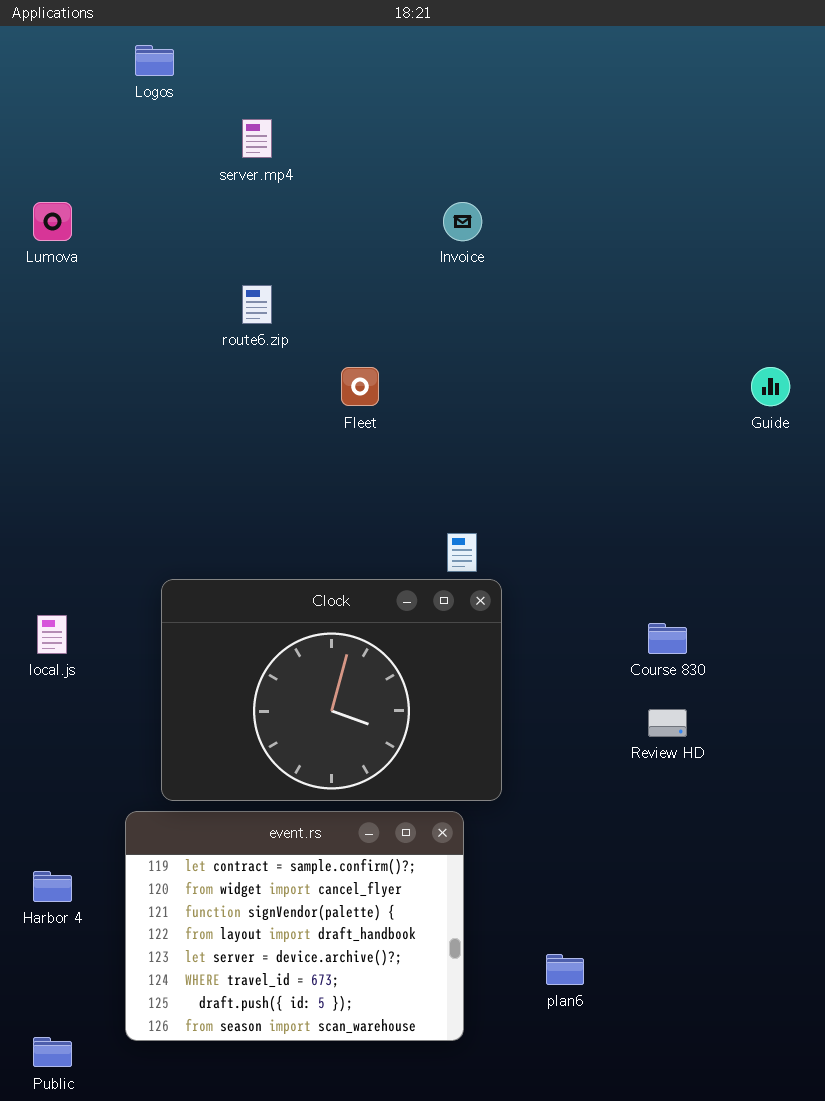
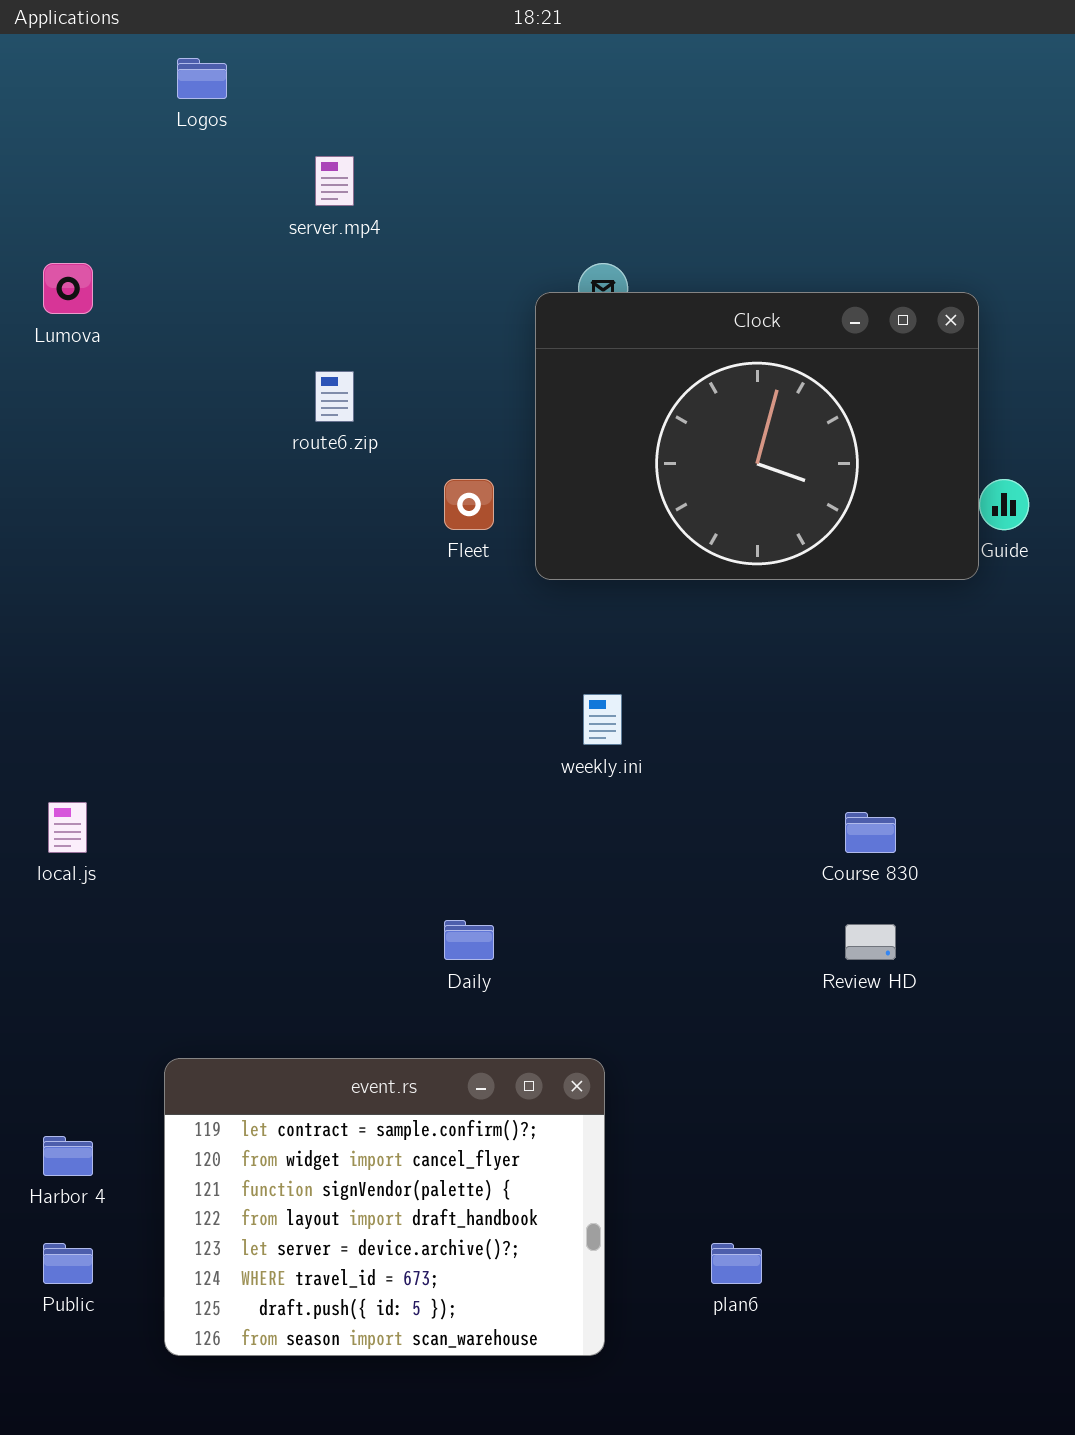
Clock: [161,579,502,801] -> [535,292,979,580], moved
Public: [33,1037,72,1067] -> [43,1243,93,1284], moved

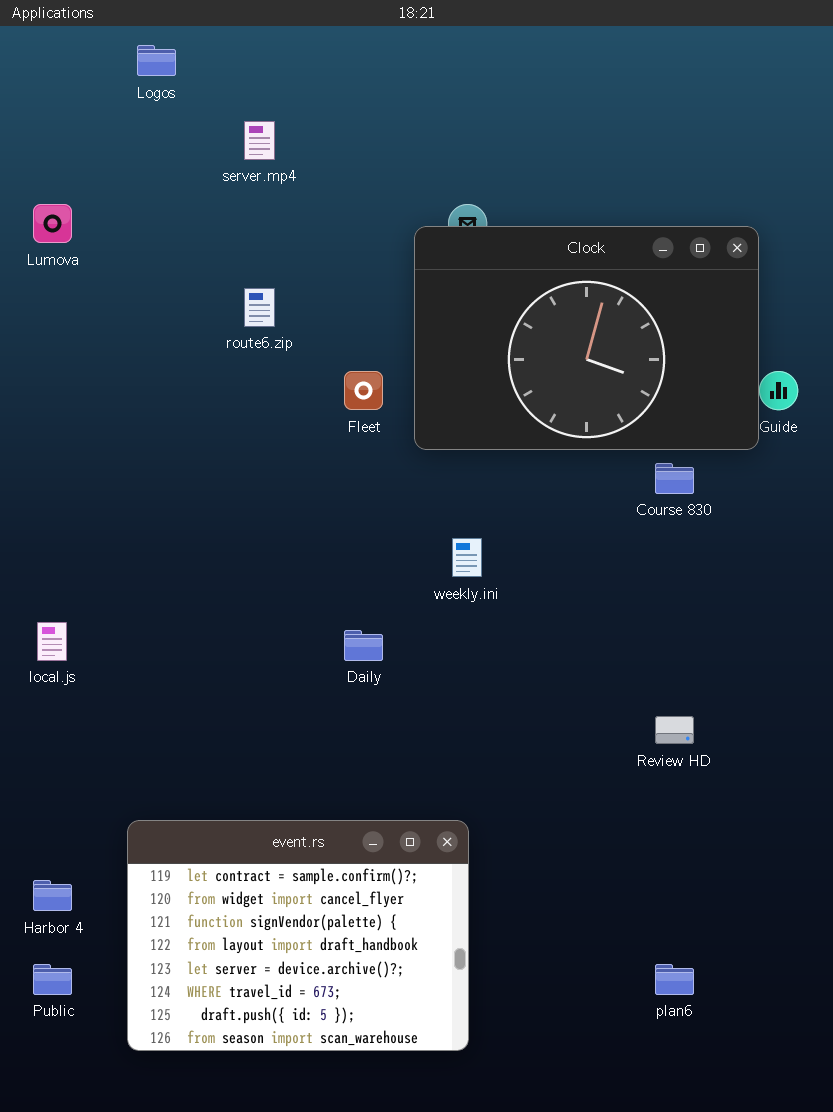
Course 830: [845,812,896,853] -> [655,463,694,494], moved
Daily: [444,920,494,960] -> [344,630,383,661], moved
plan6: [711,1243,762,1284] -> [655,964,694,995], moved

